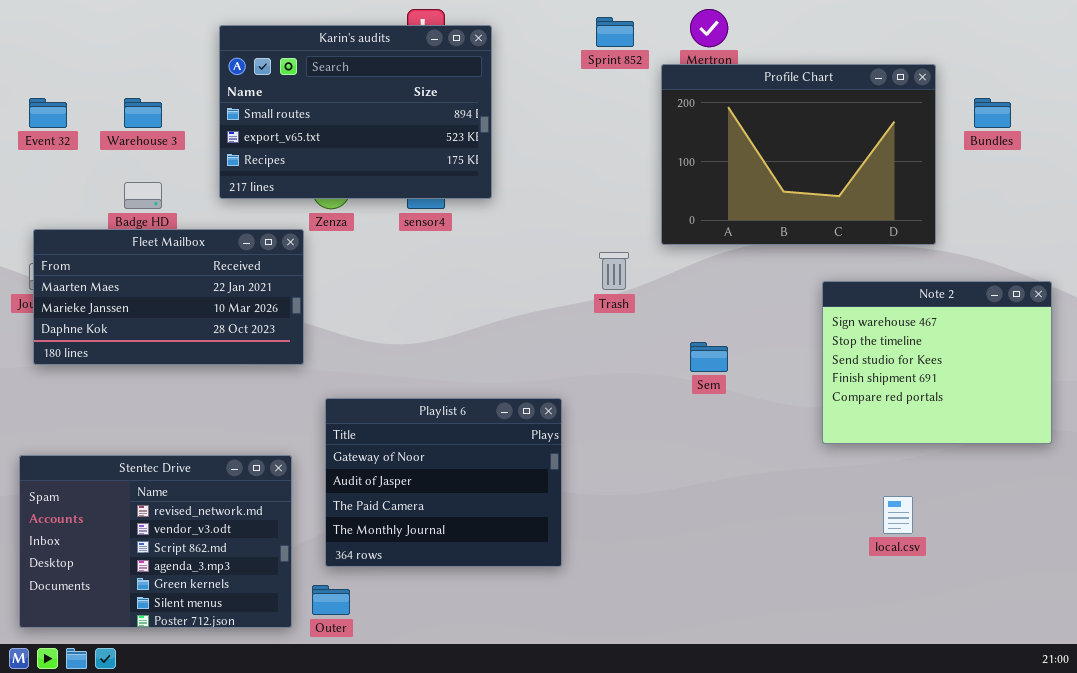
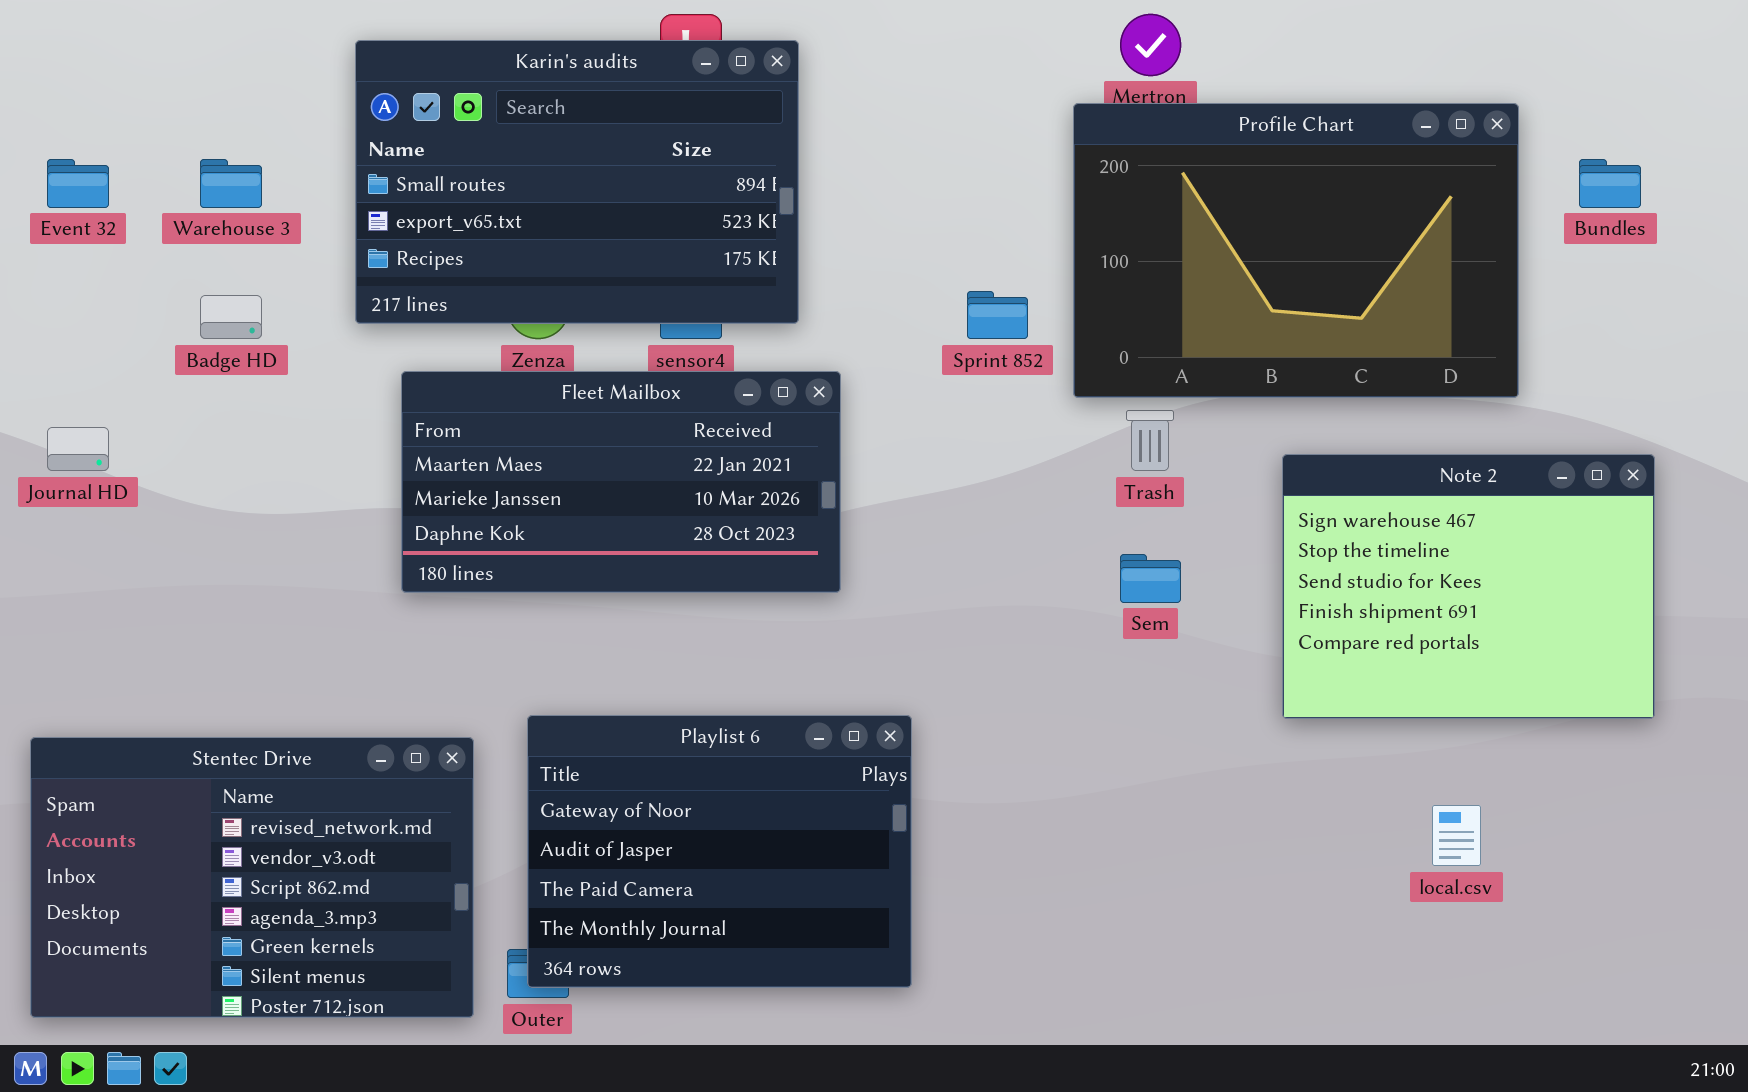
Sprint 852: [596,17,634,47] -> [967,291,1028,339], moved
Fleet Mailbox: [33,229,304,365] -> [401,371,841,593], moved
Trash: [599,252,629,290] -> [1126,410,1174,471], moved
Note 2: [822,281,1052,444] -> [1282,454,1655,719], moved
Playlist 6: [325,398,562,567] -> [527,715,912,988], moved

